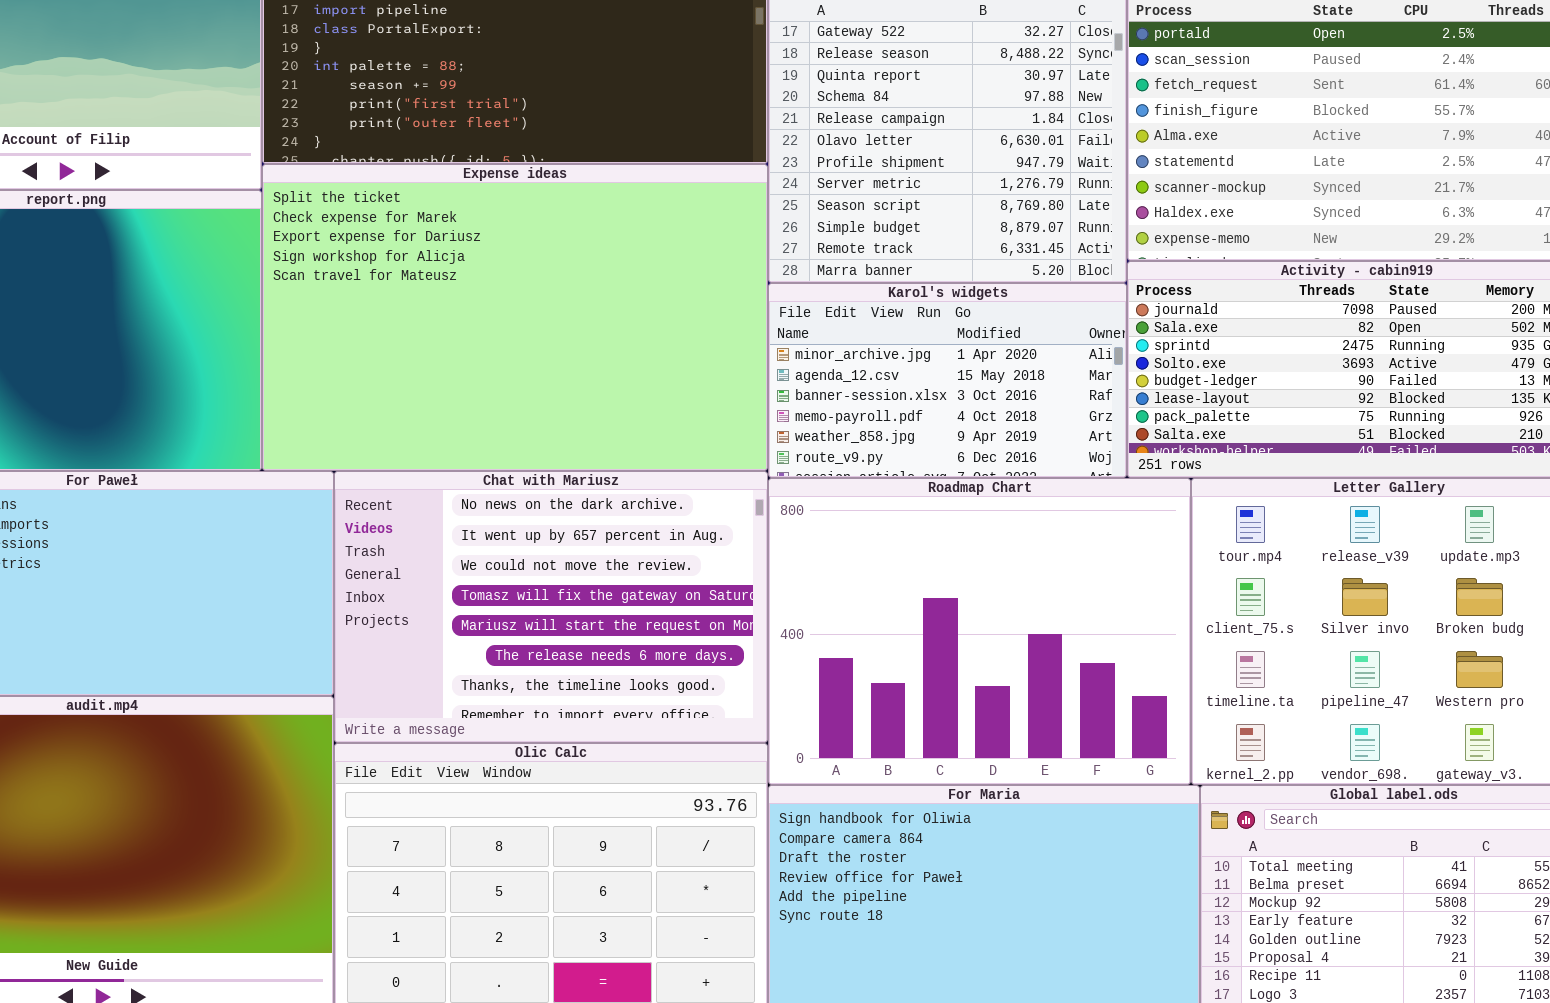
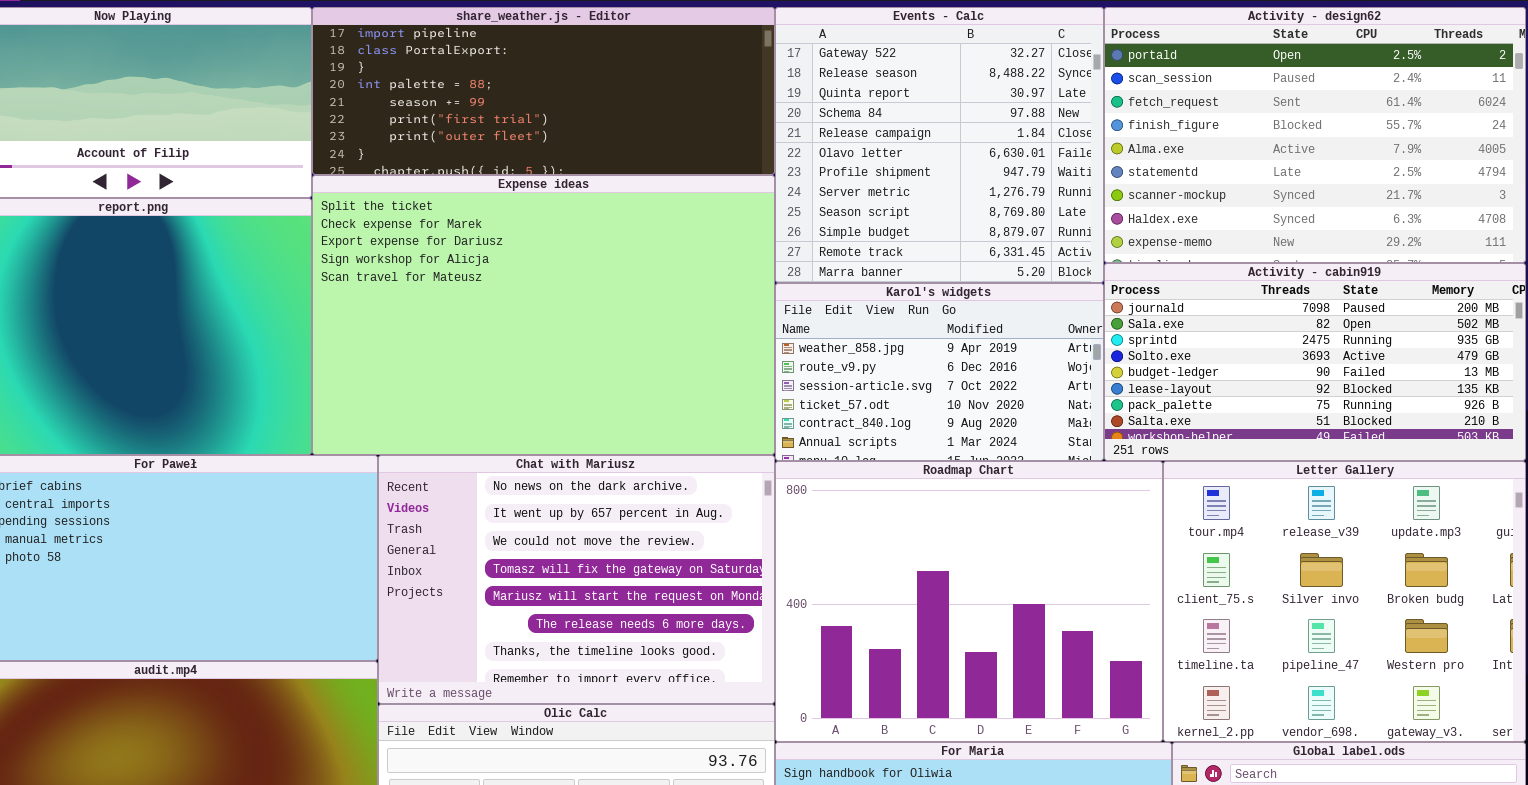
Karol's widgets: [768,283,1127,478] -> [775,283,1104,461], scrolled down 4 rows

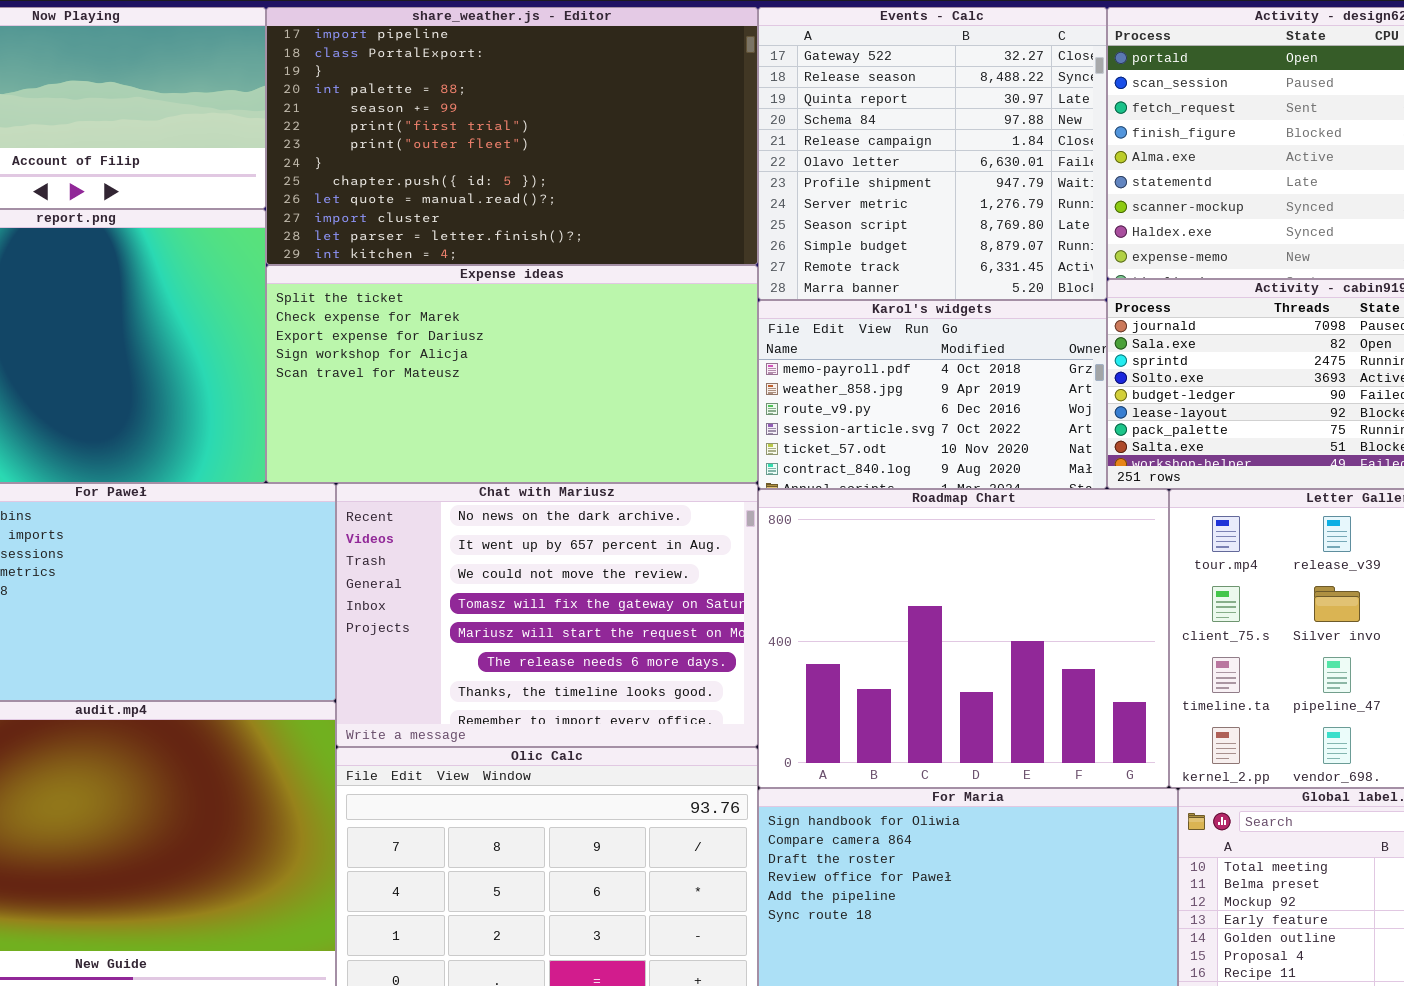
share_weather.js - Editor: [312,7,775,175] -> [266,7,758,265], resized
Expense ideas: [312,175,775,455] -> [266,265,758,483], resized
Karol's widgets: [775,283,1104,461] -> [758,300,1107,489], scrolled up 1 row

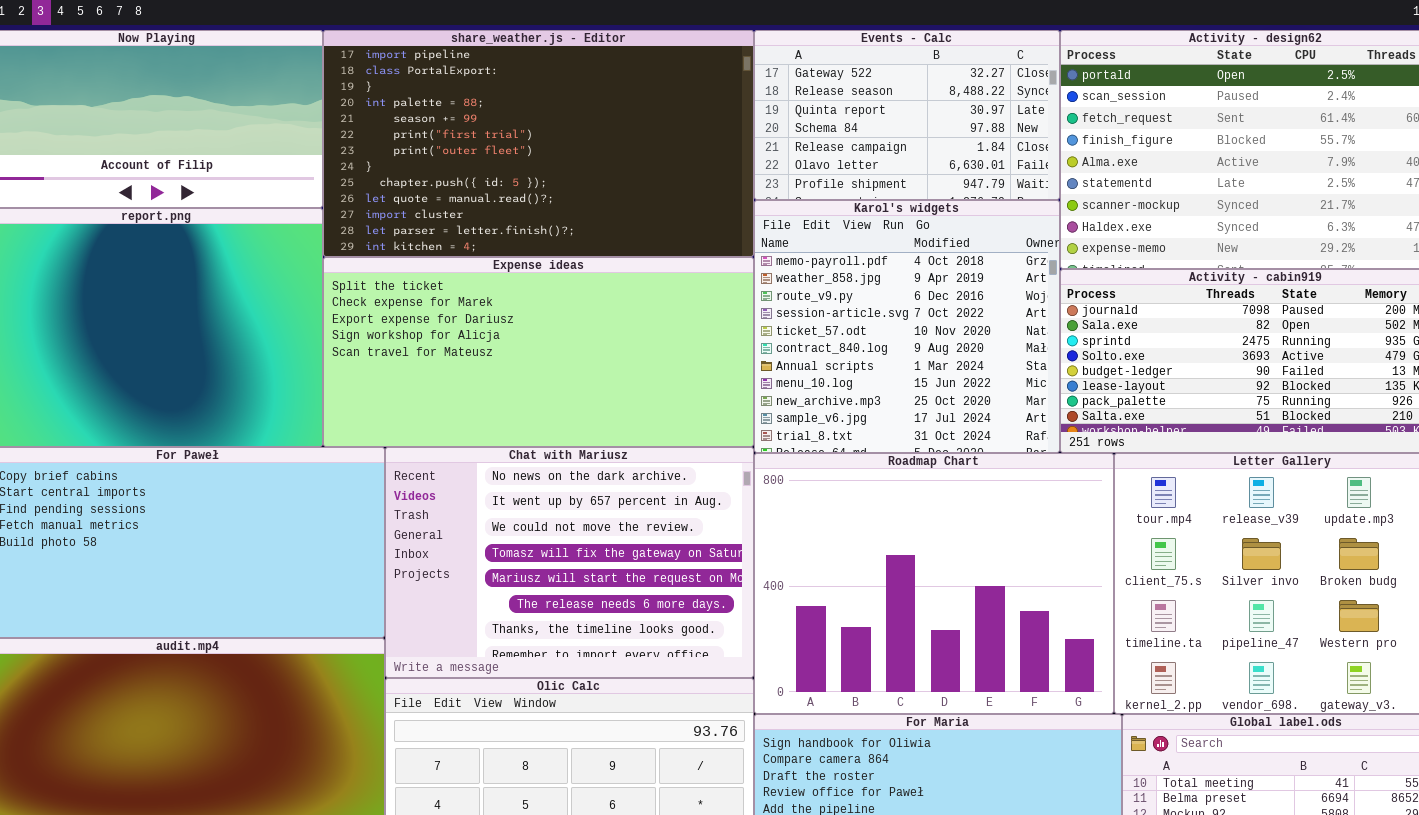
Events - Calc: [758,7,1107,300] -> [754,30,1060,200], resized
Karol's widgets: [758,300,1107,489] -> [754,200,1060,453], resized

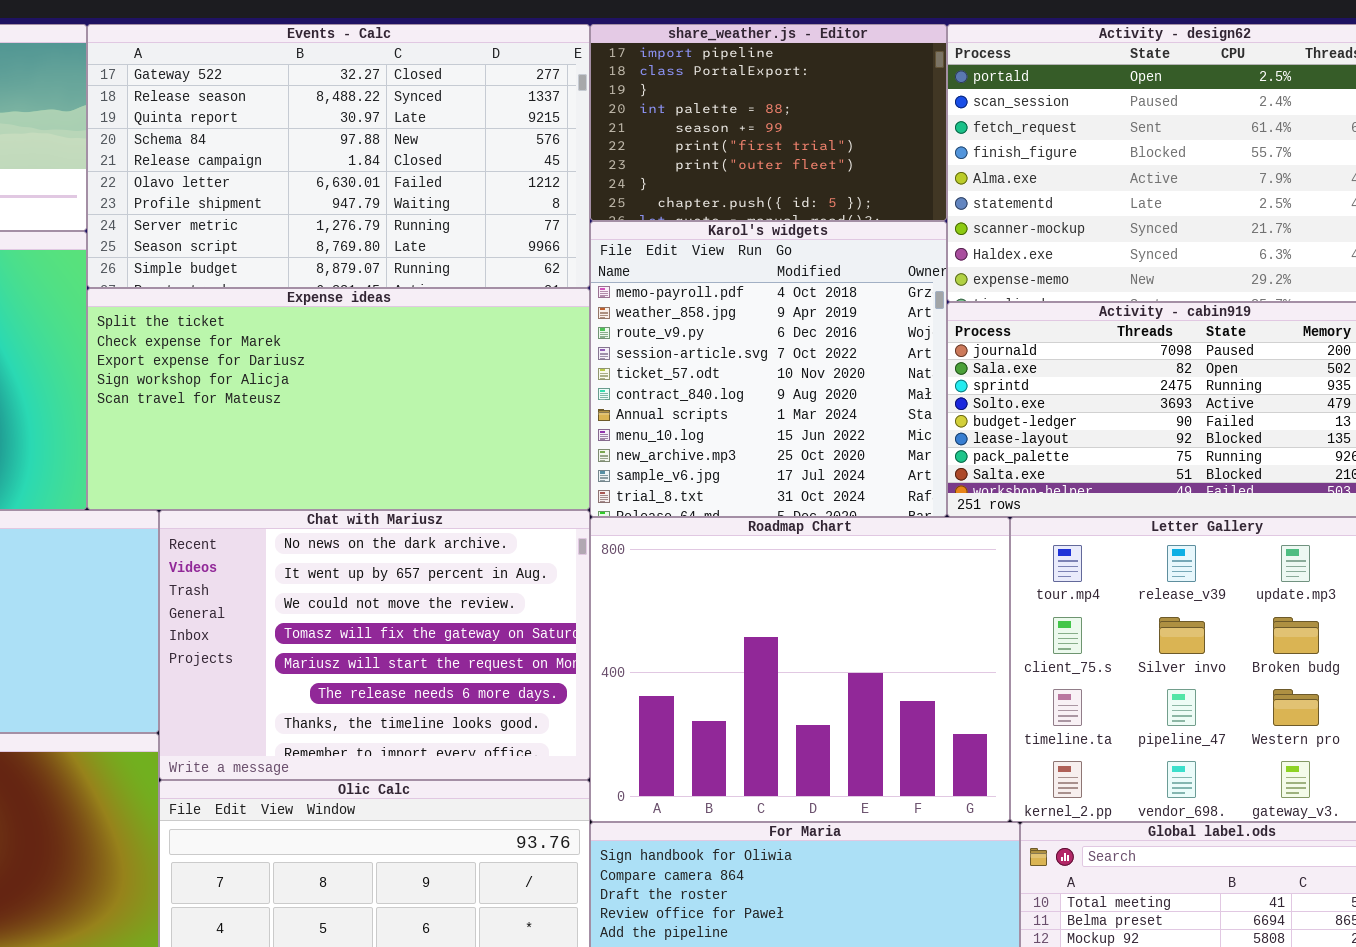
share_weather.js - Editor: [323,30,754,257] -> [590,24,947,221], moved, resized
Events - Calc: [754,30,1060,200] -> [87,24,590,288], moved, resized

